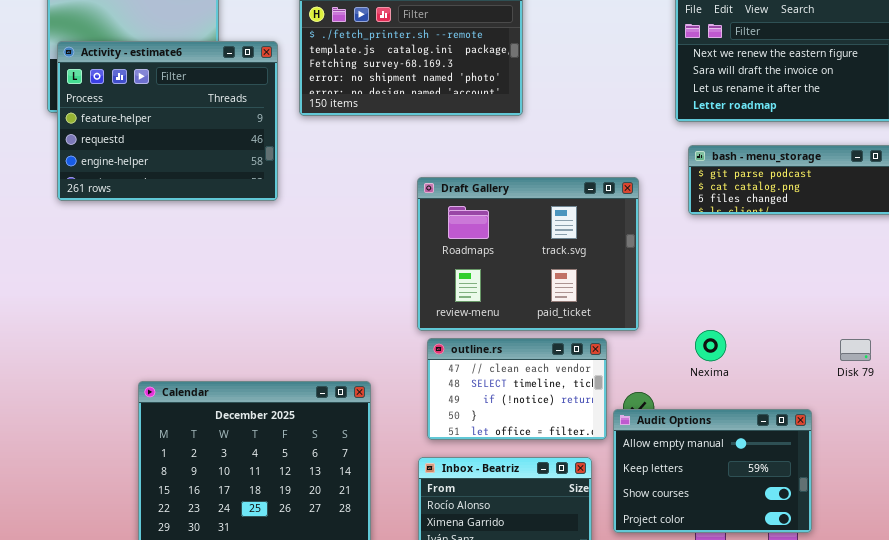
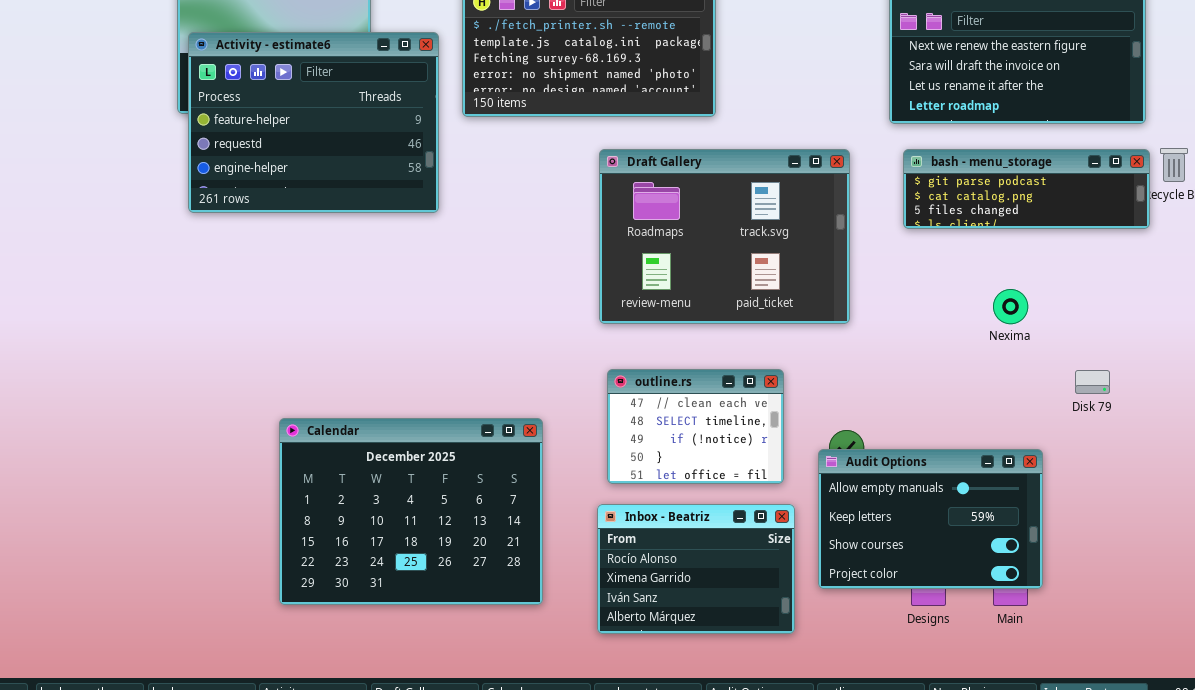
Draft Gallery: [417,177,639,331] -> [599,149,850,324], moved
Nexima: [695,330,726,361] -> [993,289,1028,324], moved
outline.rs: [427,338,607,440] -> [607,369,784,484], resized

